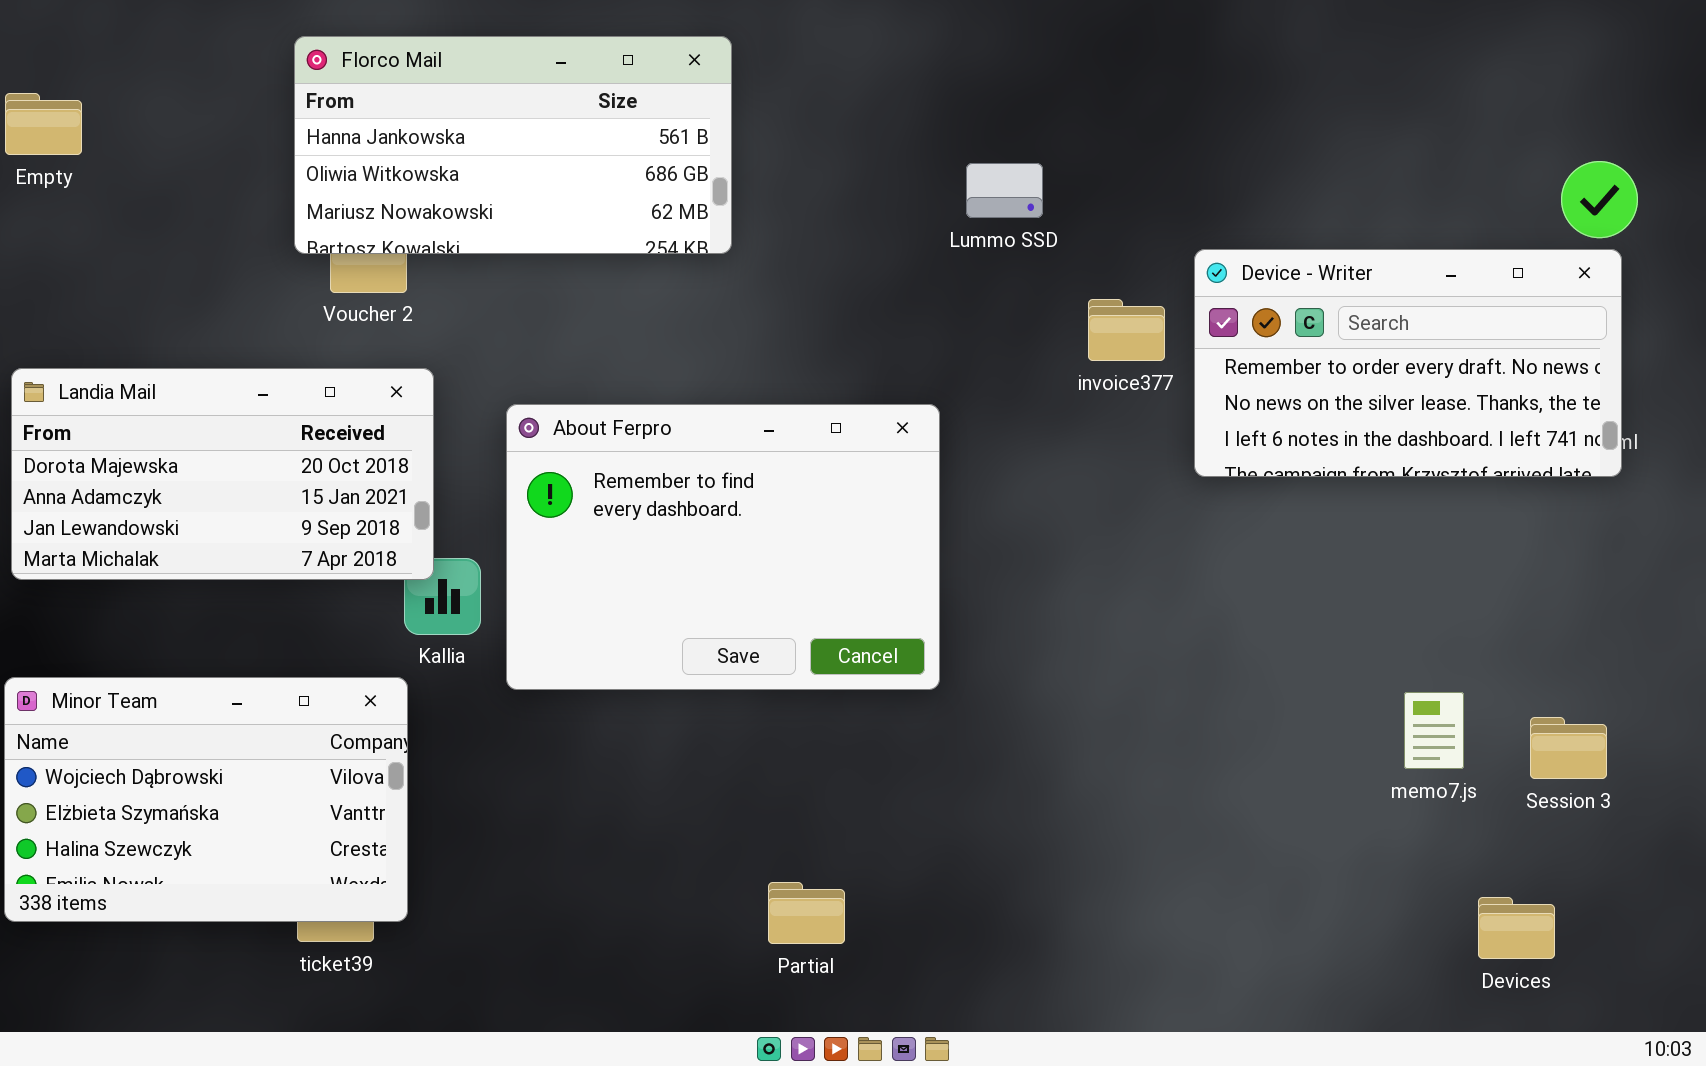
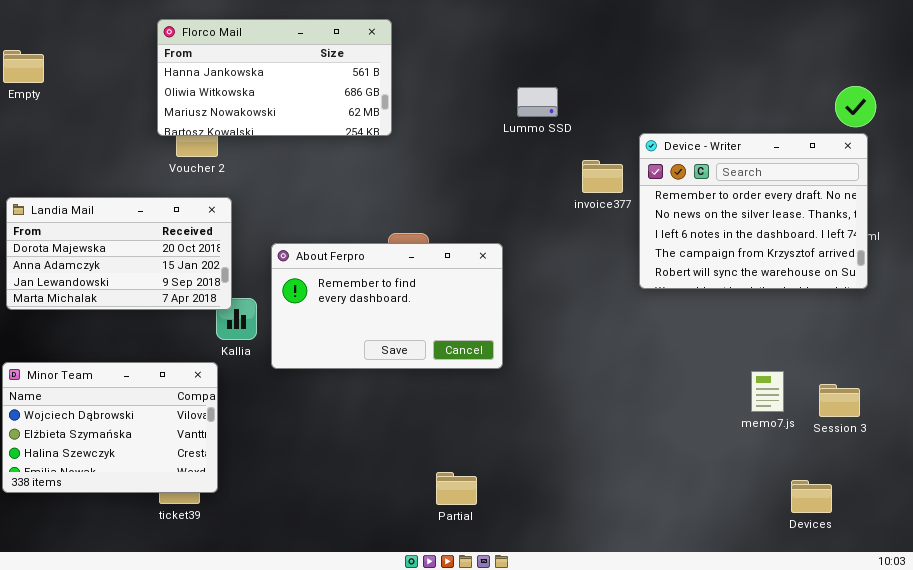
Device - Writer: [1194,249,1622,477] -> [639,133,868,289], resized
About Ferpro: [506,404,940,690] -> [271,243,503,369], resized
Partial: [768,882,845,944] -> [436,472,477,505], moved

